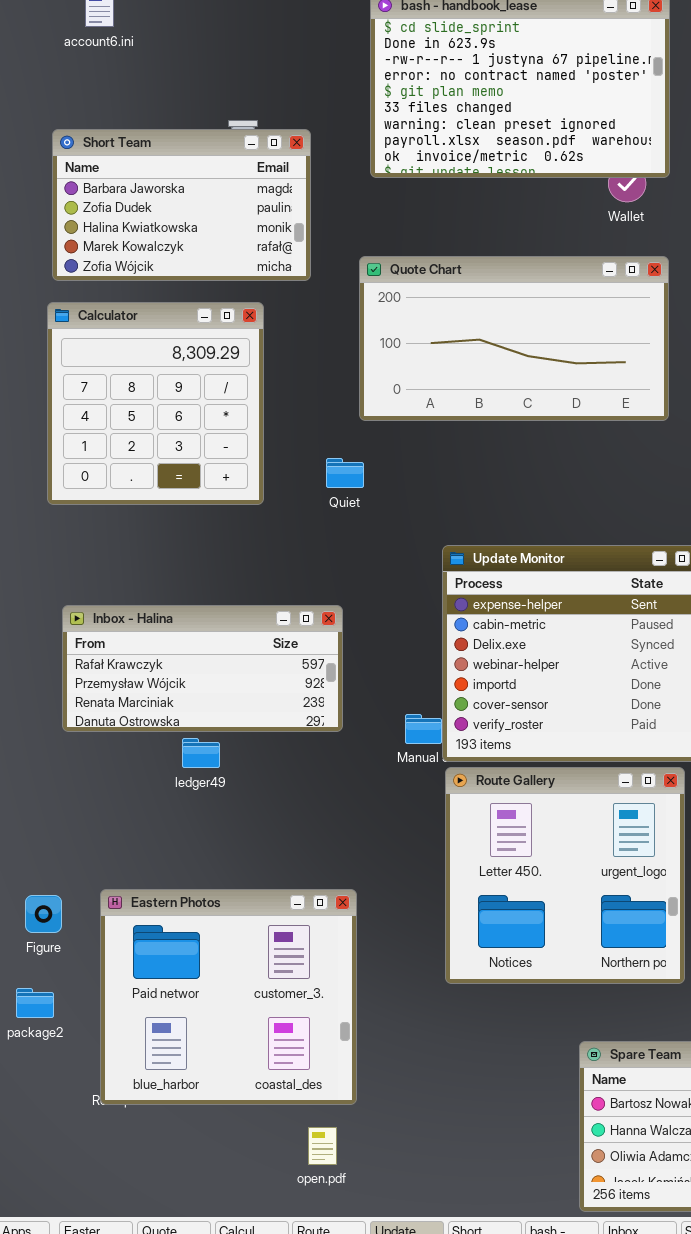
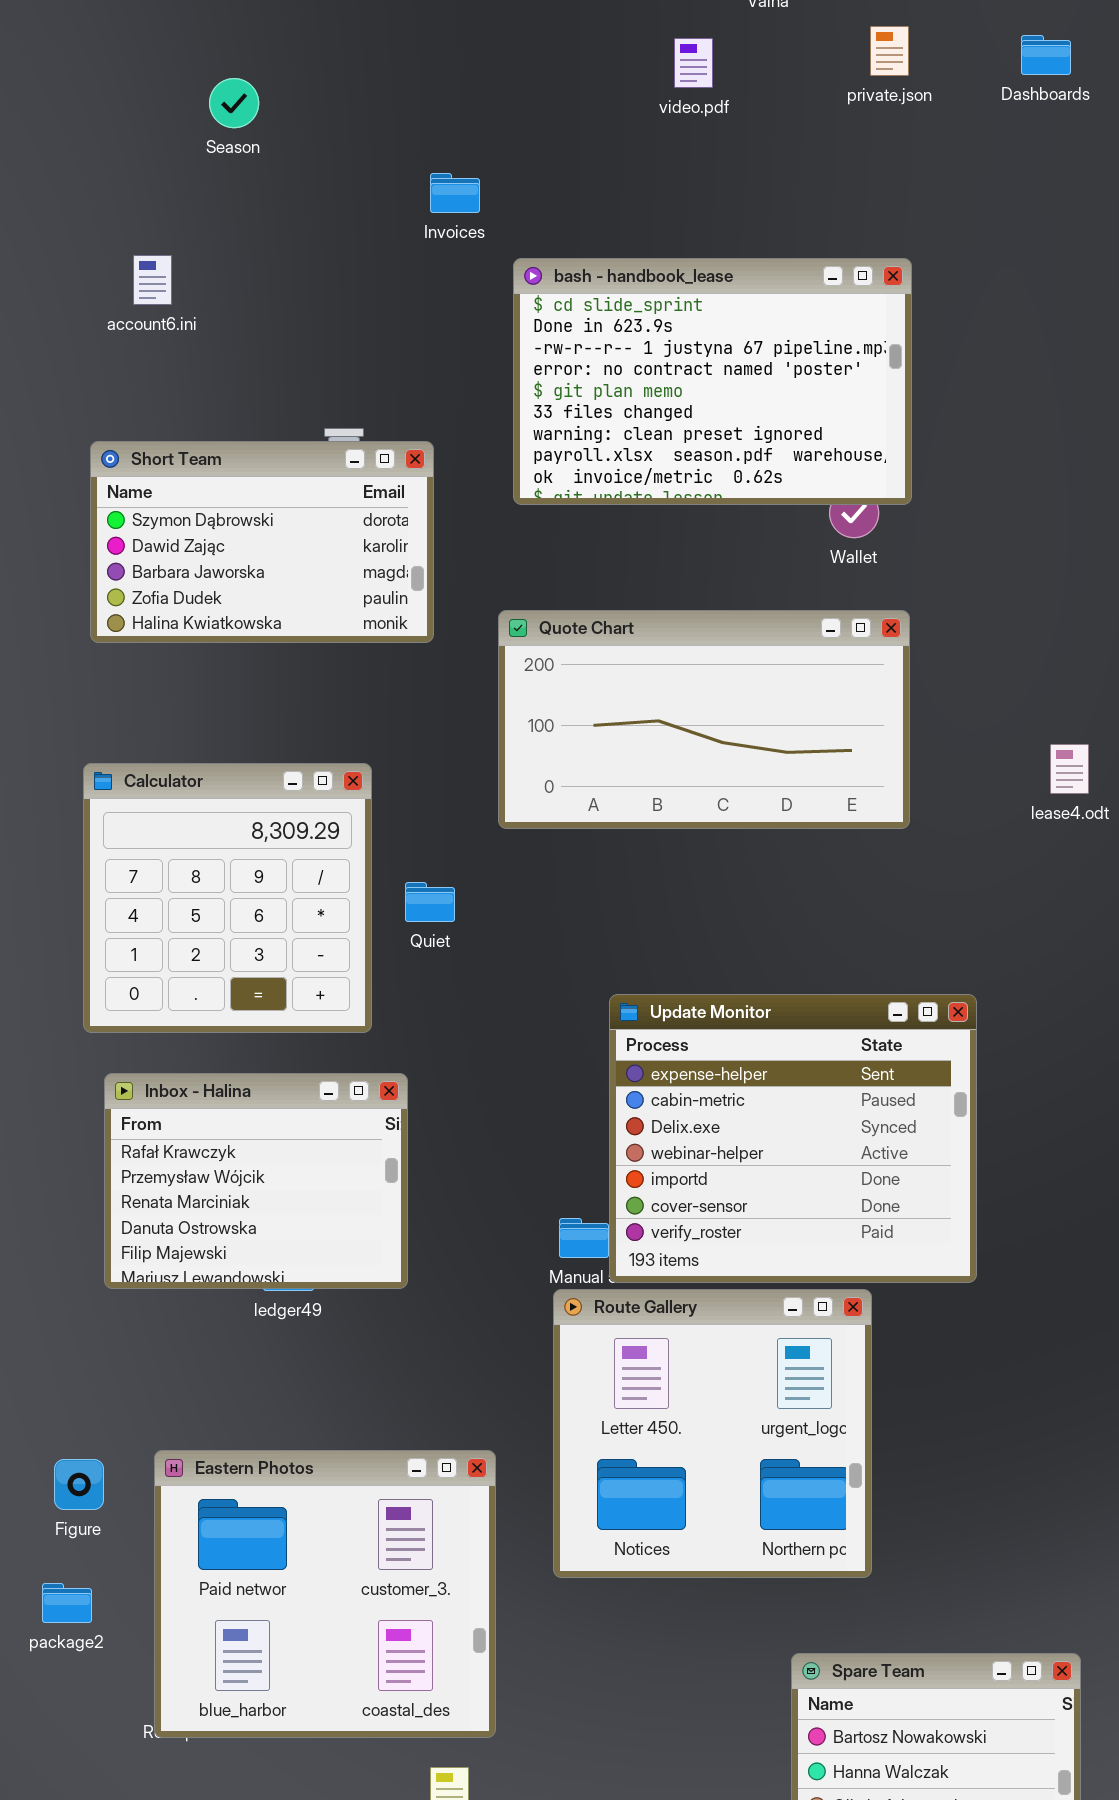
Short Team: [52,129,311,281] -> [90,441,434,643], scrolled up 2 rows
Calculator: [47,302,264,505] -> [83,763,372,1033], moved
Quiet: [326,458,364,488] -> [405,882,455,922], moved
Inbox - Halina: [62,605,343,732] -> [104,1073,408,1289], resized
Route Gallery: [445,767,685,984] -> [553,1289,872,1578], moved

